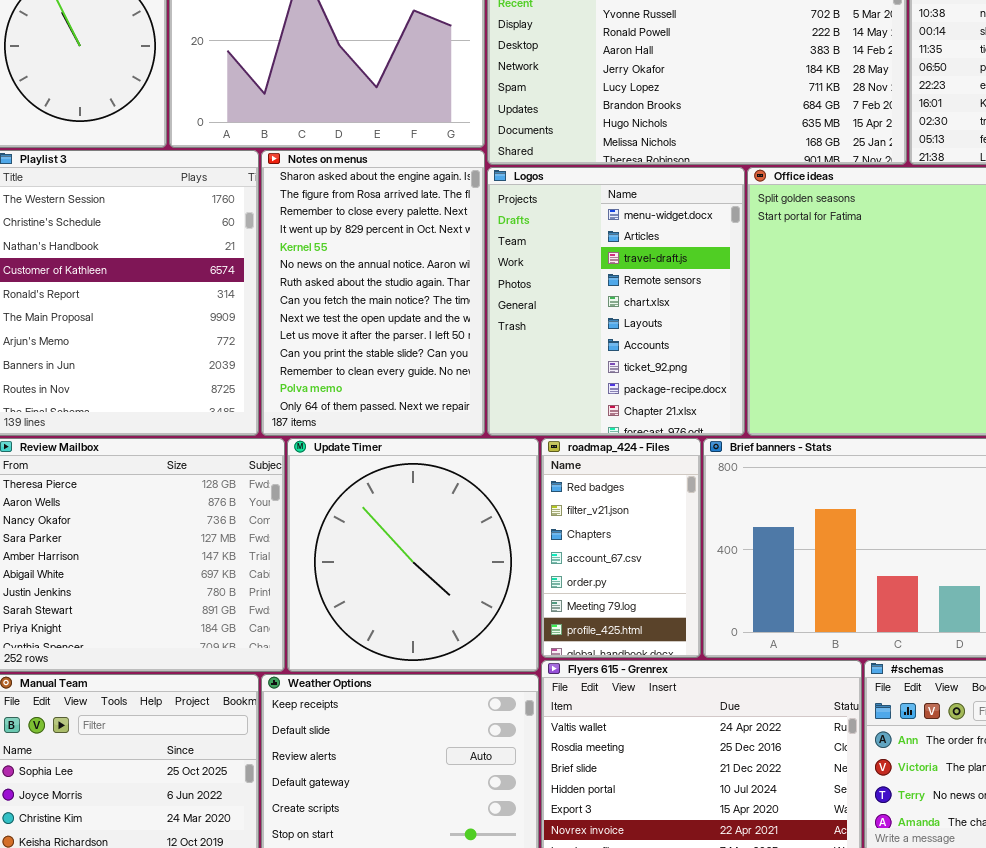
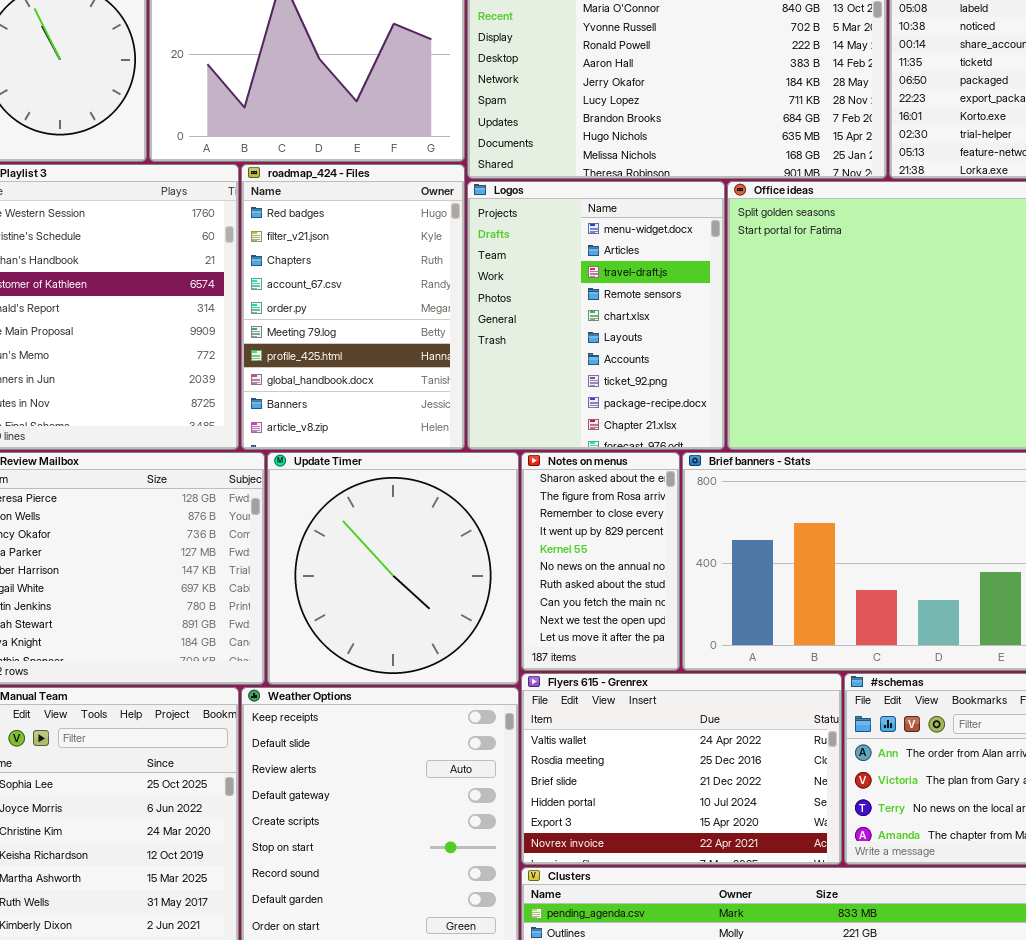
Notes on menus: [261,150,485,436] -> [521,452,680,671], moved, resized
roadmap_424 - Files: [541,438,701,658] -> [241,164,465,450], moved, resized

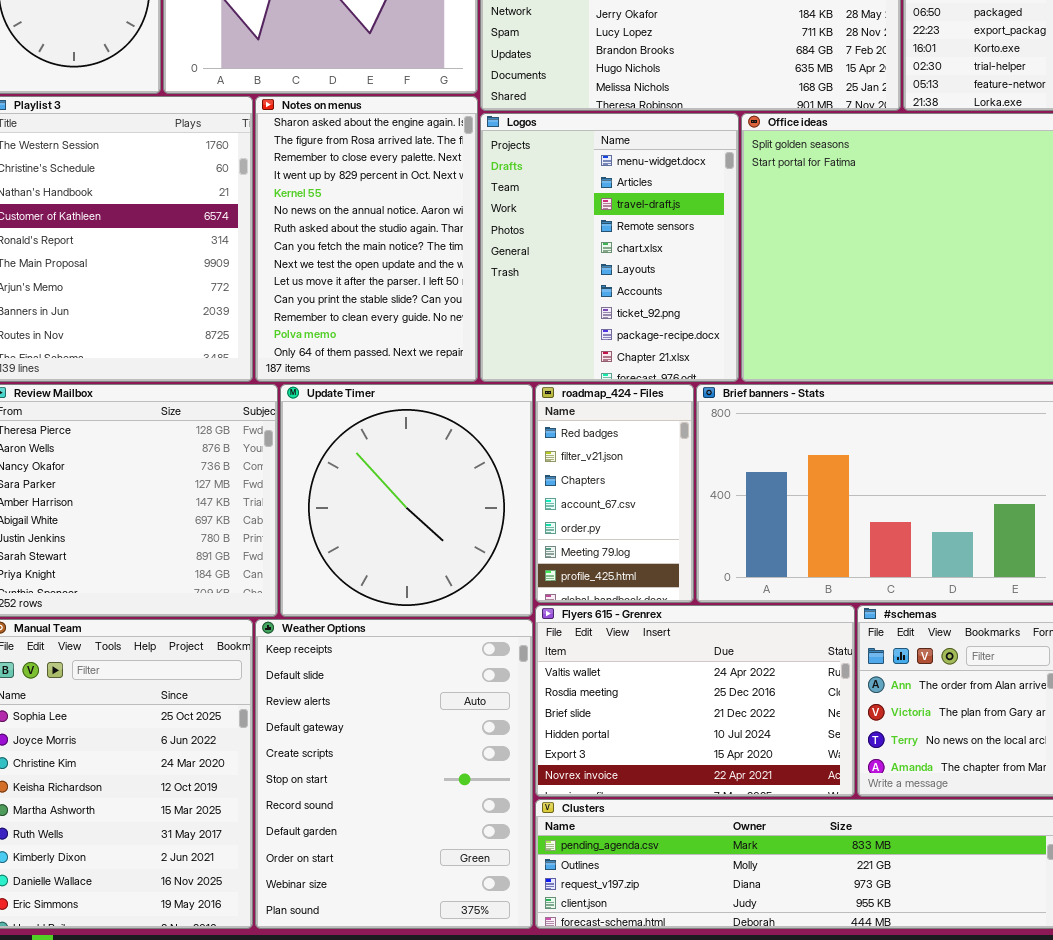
roadmap_424 - Files: [241,164,465,450] -> [535,384,694,603], moved, resized
Notes on menus: [521,452,680,671] -> [255,96,478,382], moved, resized

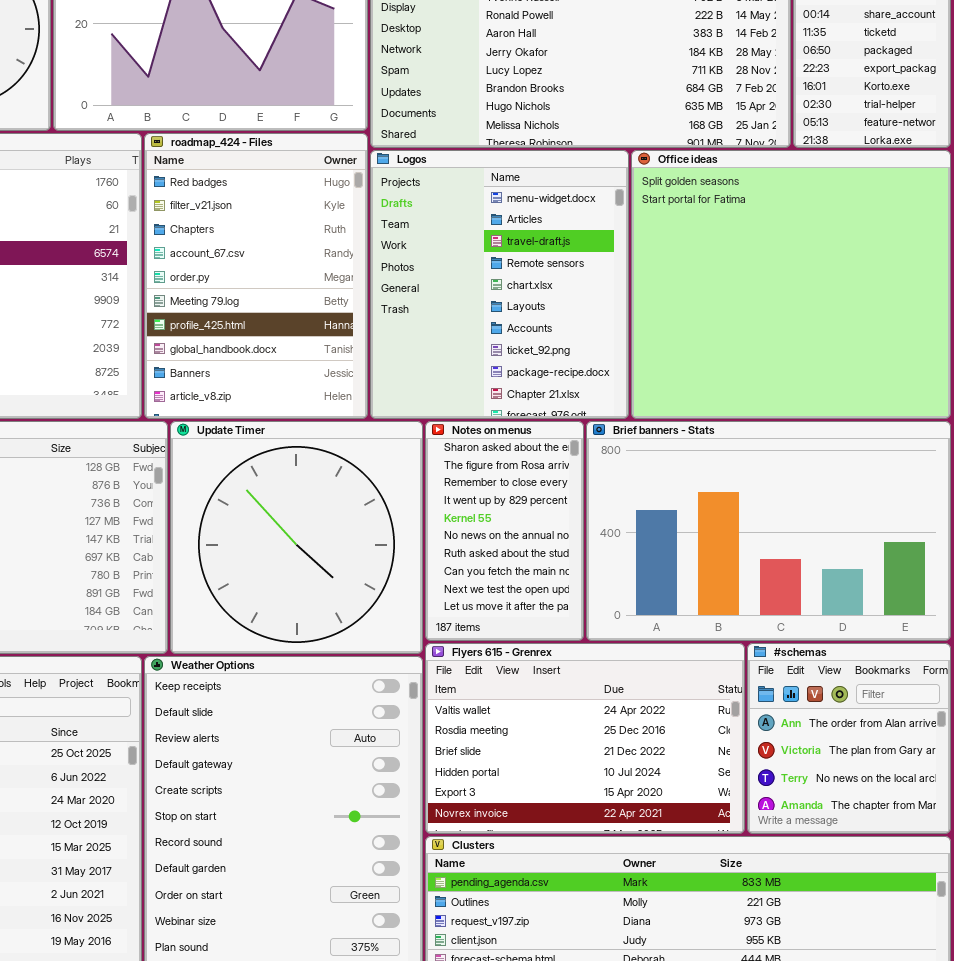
Notes on menus: [255,96,478,382] -> [425,421,584,641], moved, resized
roadmap_424 - Files: [535,384,694,603] -> [144,133,368,419], moved, resized

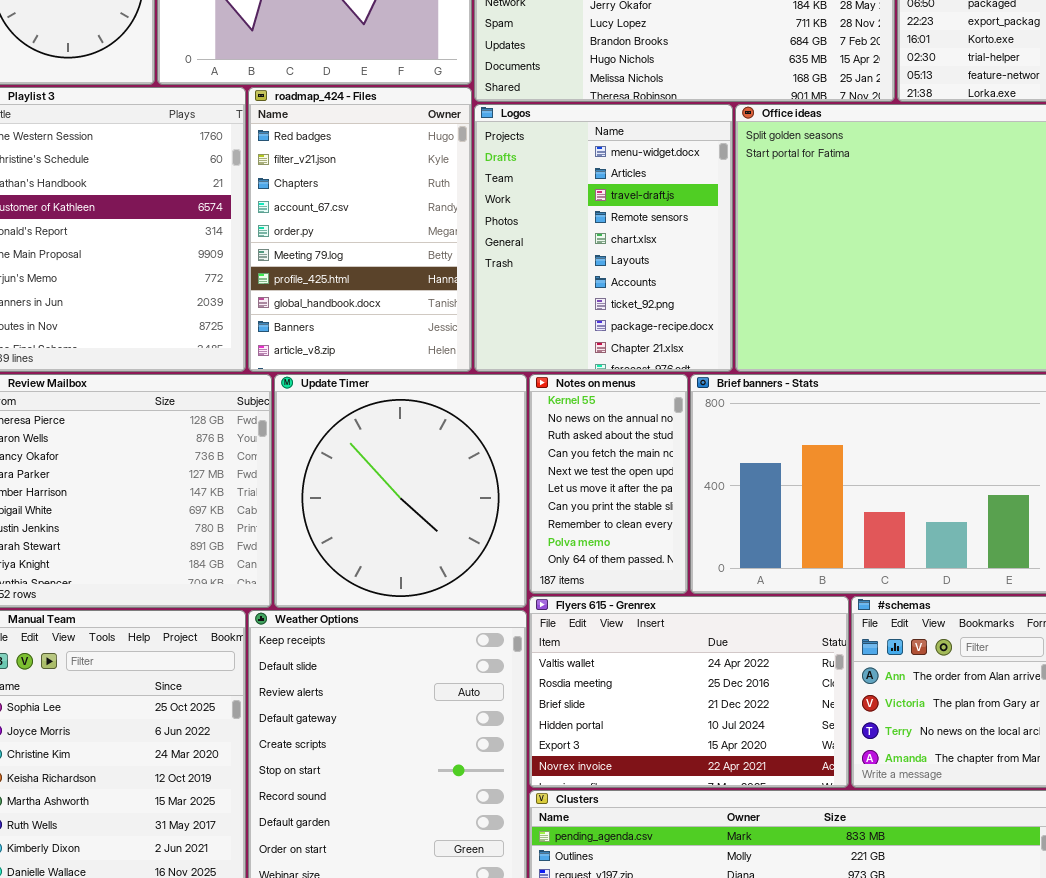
Notes on menus: [425,421,584,641] -> [529,374,688,594], scrolled down 4 rows

